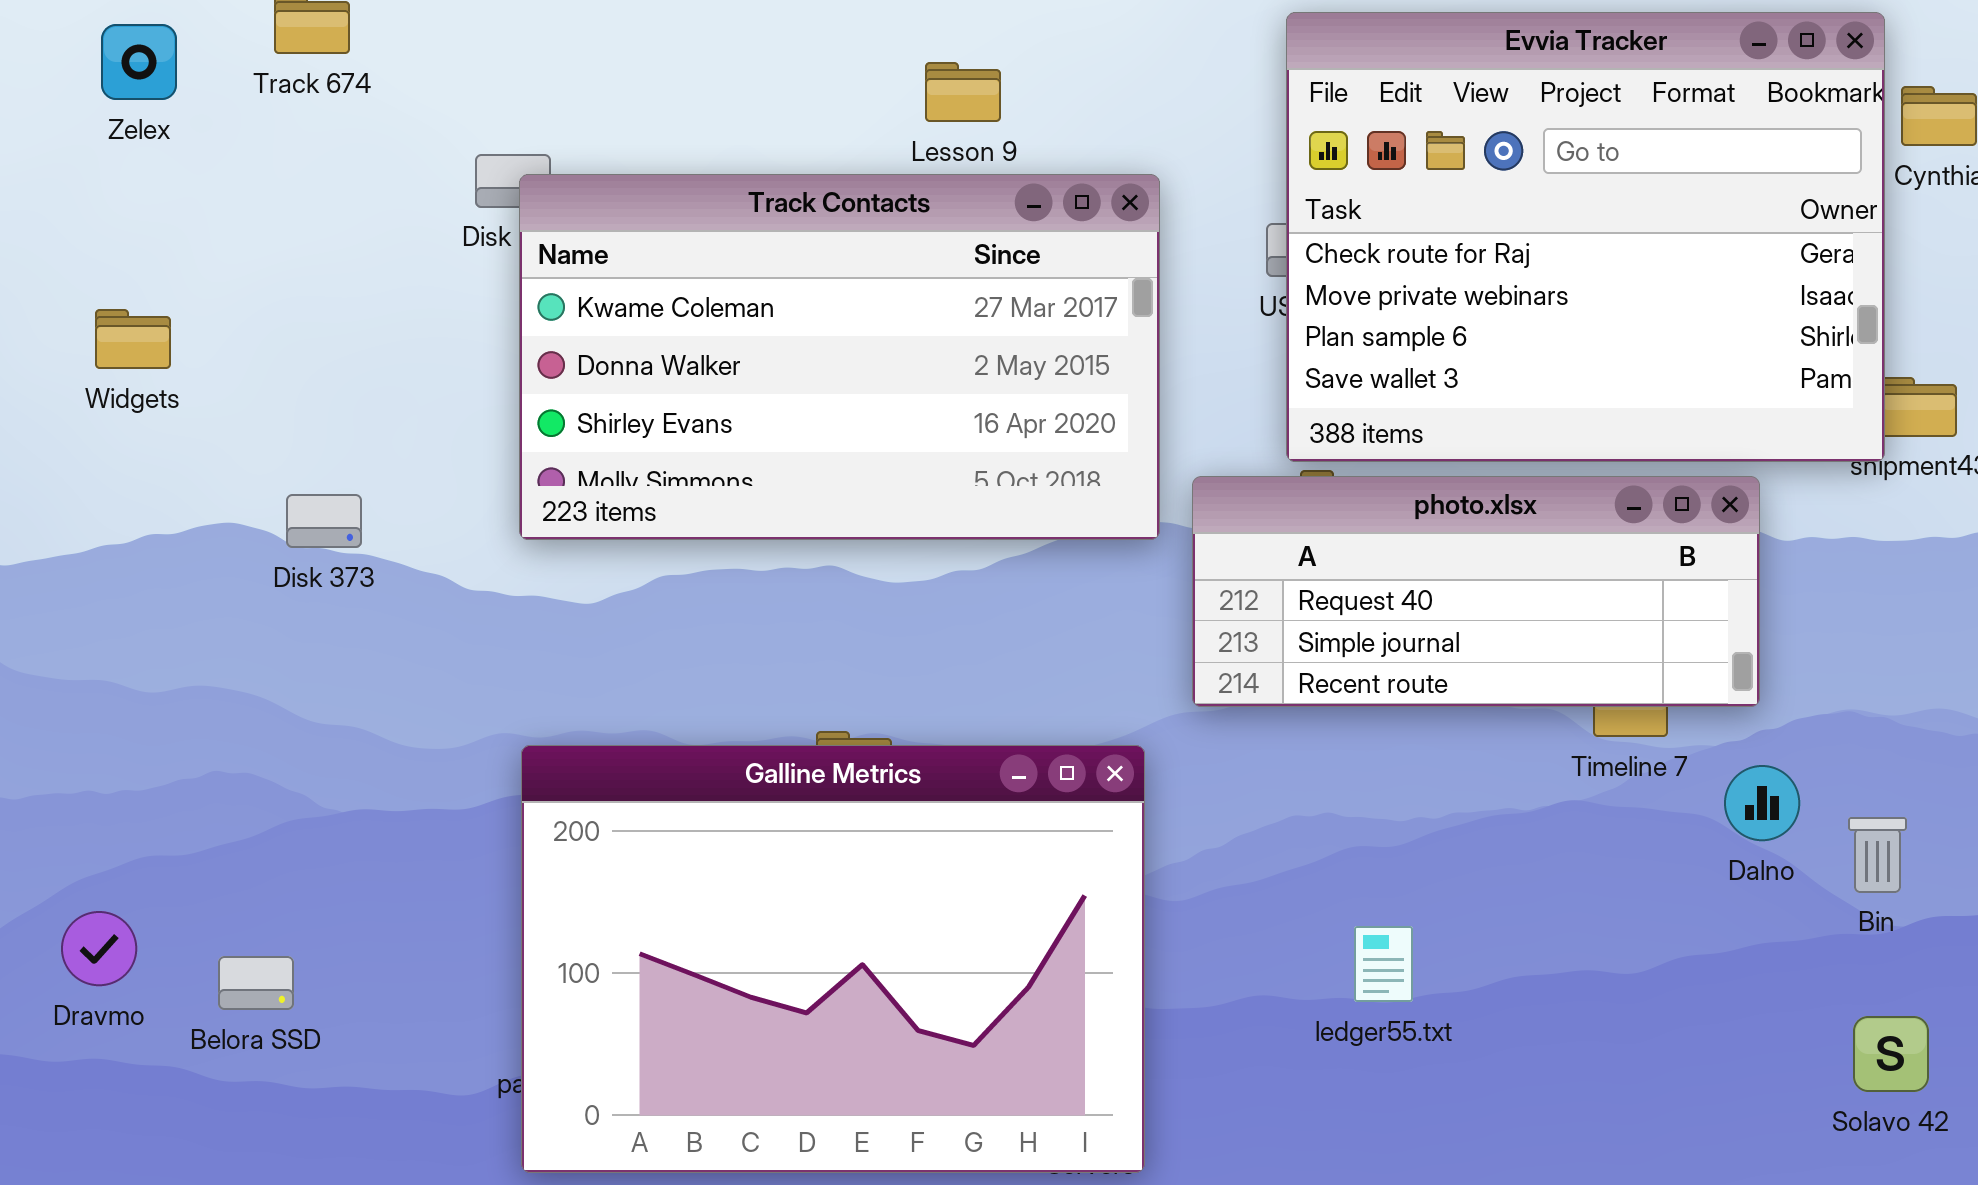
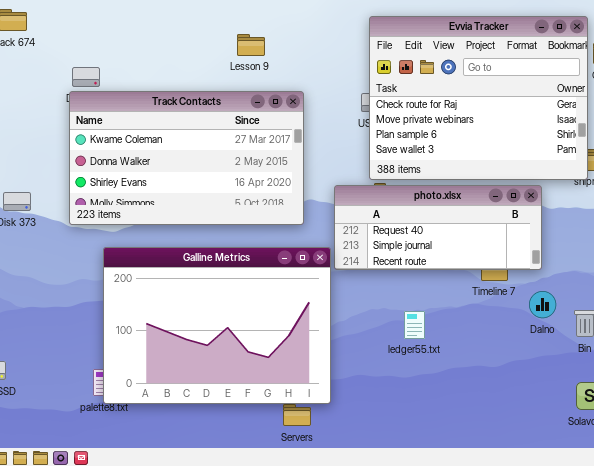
Track Contacts: [519,174,1160,540] -> [69,91,304,225], moved
Galline Metrics: [521,745,1145,1173] -> [103,247,331,404], moved
ledger55.txt: [1354,926,1413,1002] -> [404,311,425,339], moved

